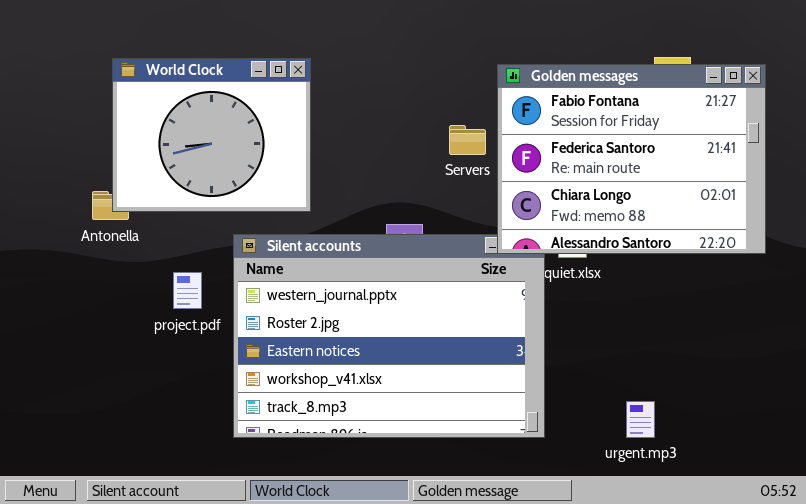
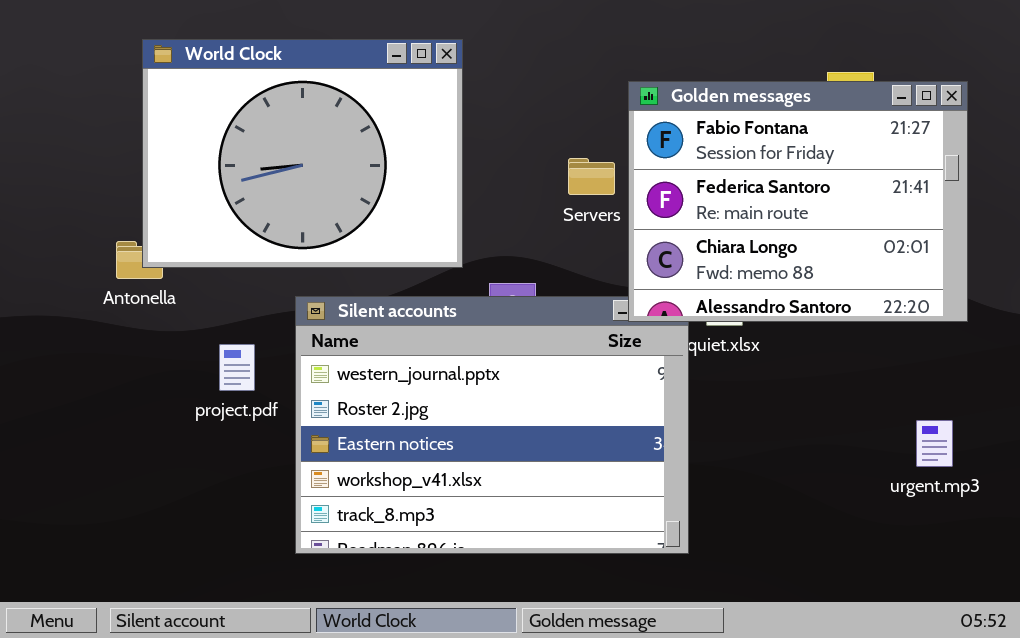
World Clock: [112,58,311,212] -> [142,39,463,268], resized
urgent.mp3: [626,401,655,438] -> [916,420,953,467], moved

